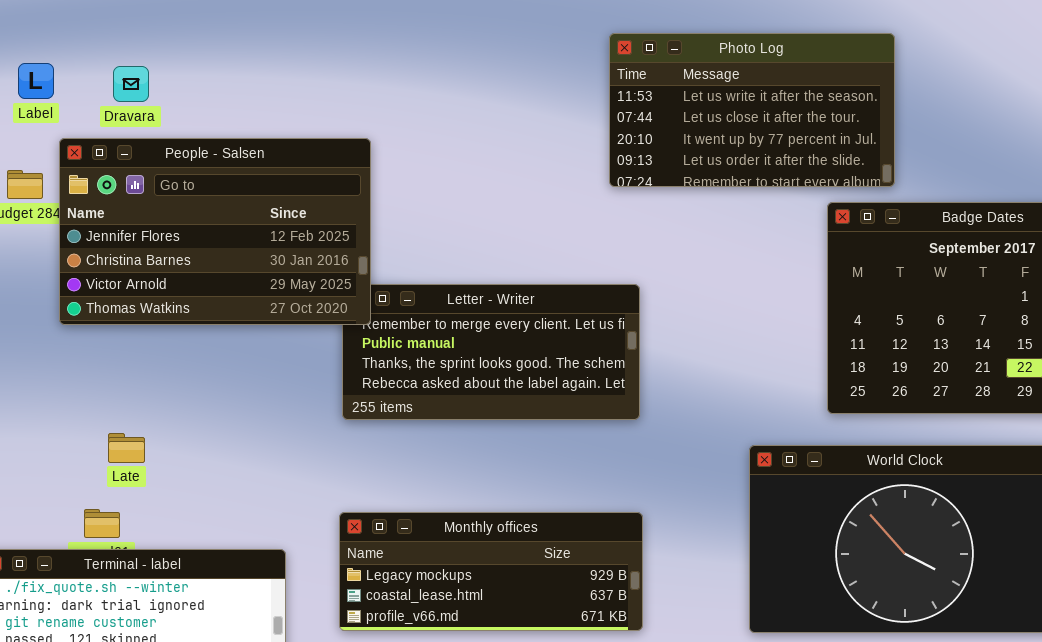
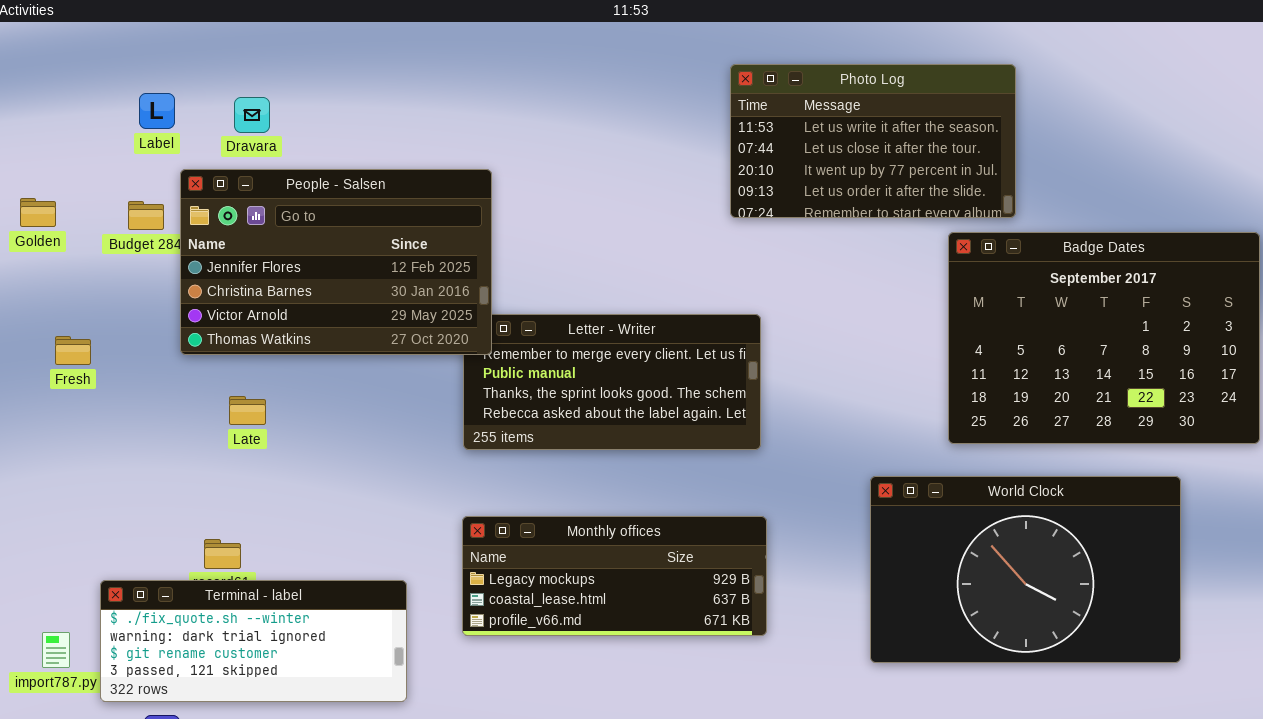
Late: [108,433,145,463] -> [229,396,266,425], moved
Monthly offices: [339,512,643,631] -> [462,516,767,636], moved

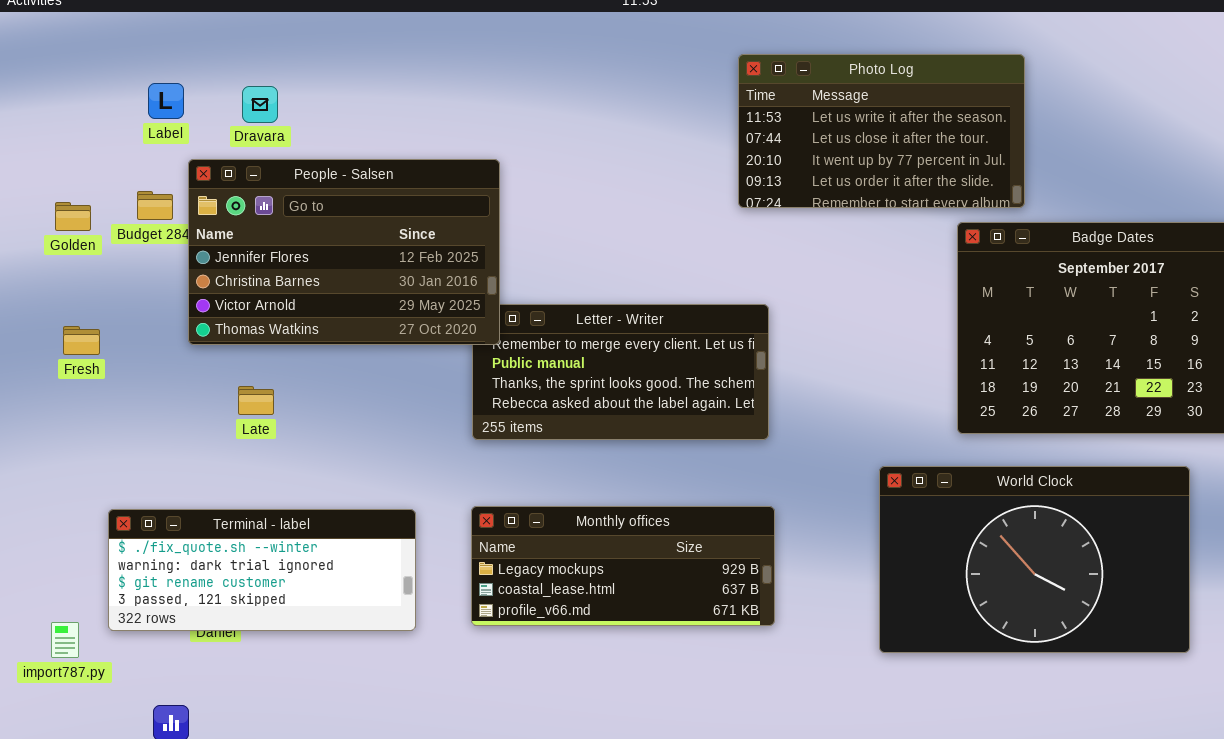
Golden: [20,198,56,227] -> [55,202,91,231], moved
Terminal - label: [100,580,407,702] -> [108,509,416,631], moved

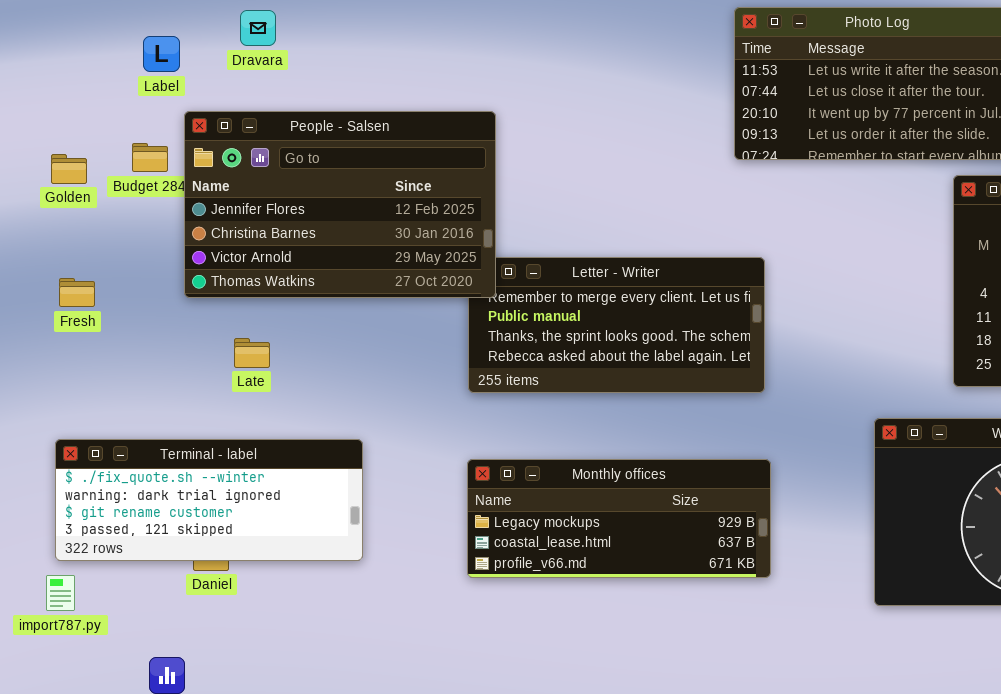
Dravara: [242,86,278,123] -> [240,10,276,46], moved
Terminal - label: [108,509,416,631] -> [55,439,363,561], moved

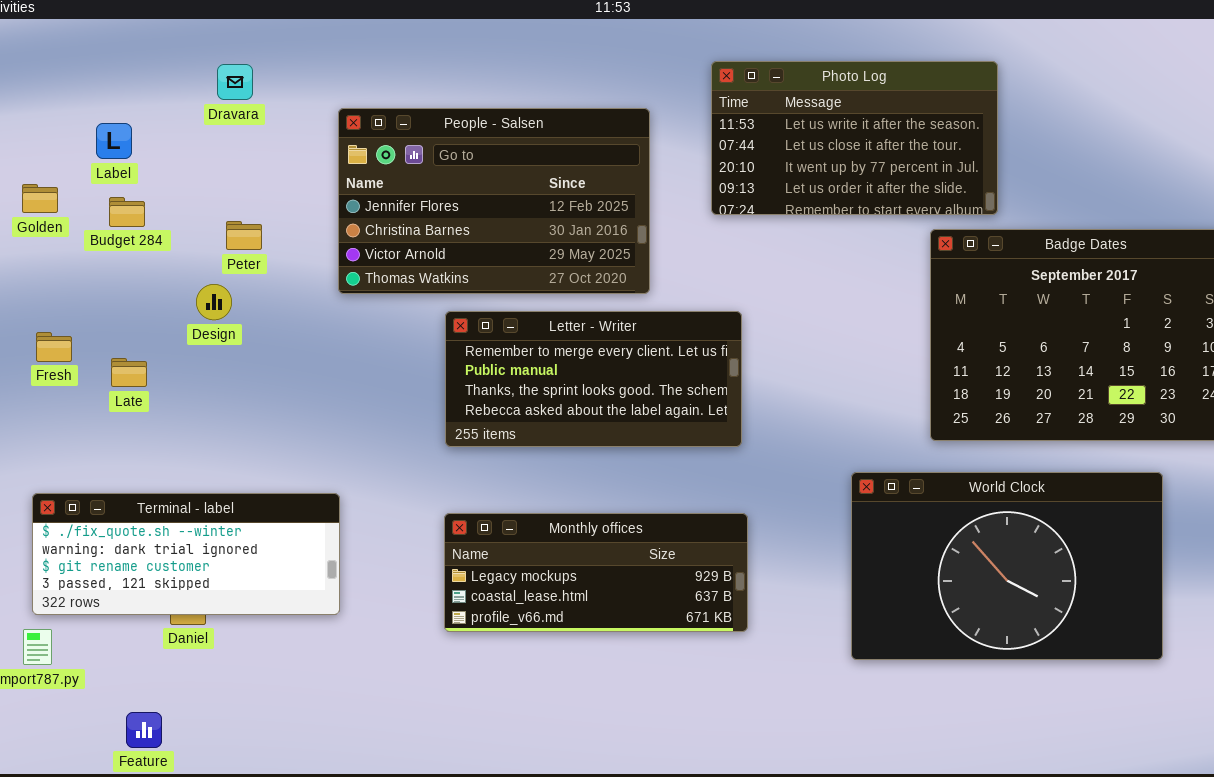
Label: [143,36,180,72] -> [96,123,132,159], moved
People - Salsen: [184,111,496,298] -> [338,108,650,294], moved
Golden: [51,154,87,184] -> [22,184,58,213], moved
Late: [234,338,270,368] -> [111,358,147,387], moved

